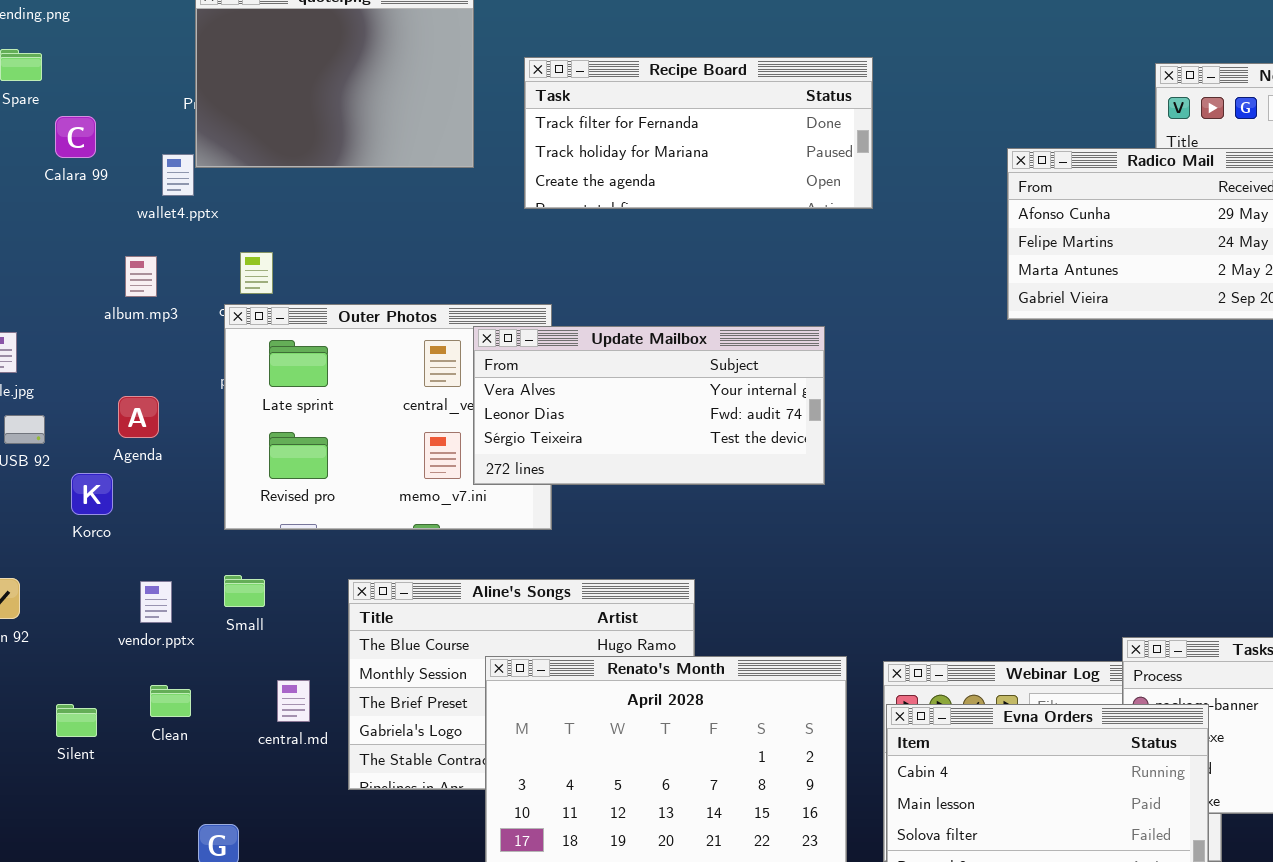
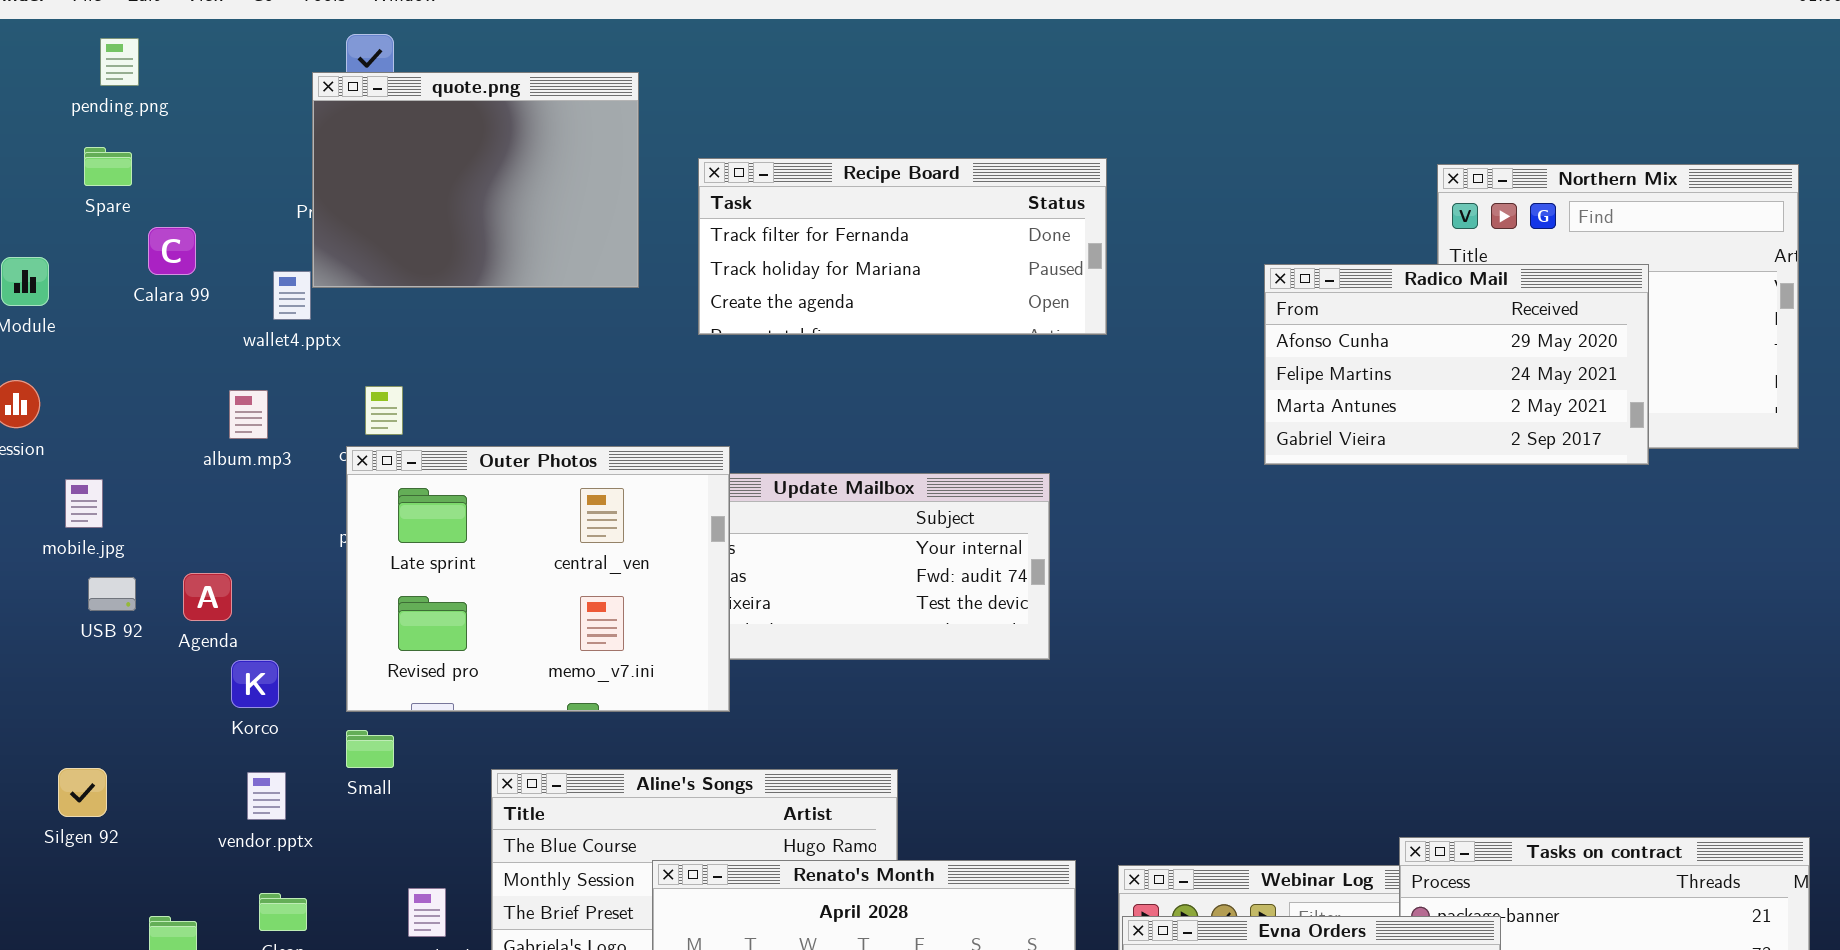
Outer Photos: [224,304,552,530] -> [346,446,730,712], raised
Agenda: [118,396,159,438] -> [183,573,232,621], moved
Korco: [71,473,113,515] -> [231,660,279,708], moved
Small: [224,575,265,607] -> [346,730,394,768], moved

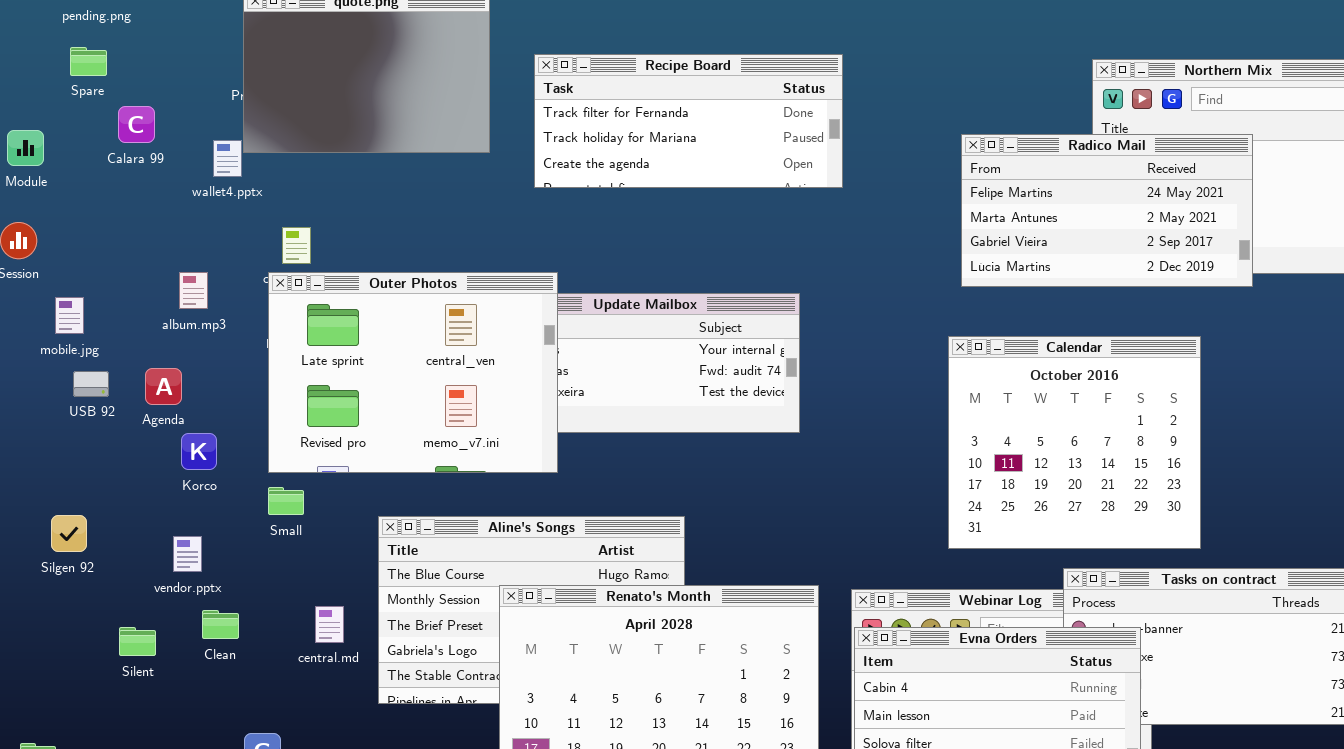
Radico Mail: [1264,264,1649,465] -> [961,134,1253,287], scrolled down 1 row
album.mp3: [229,390,268,439] -> [179,272,208,309], moved
Calendar: none -> [948,336,1201,549], opened
vendor.pptx: [247,772,286,820] -> [173,536,202,572], moved

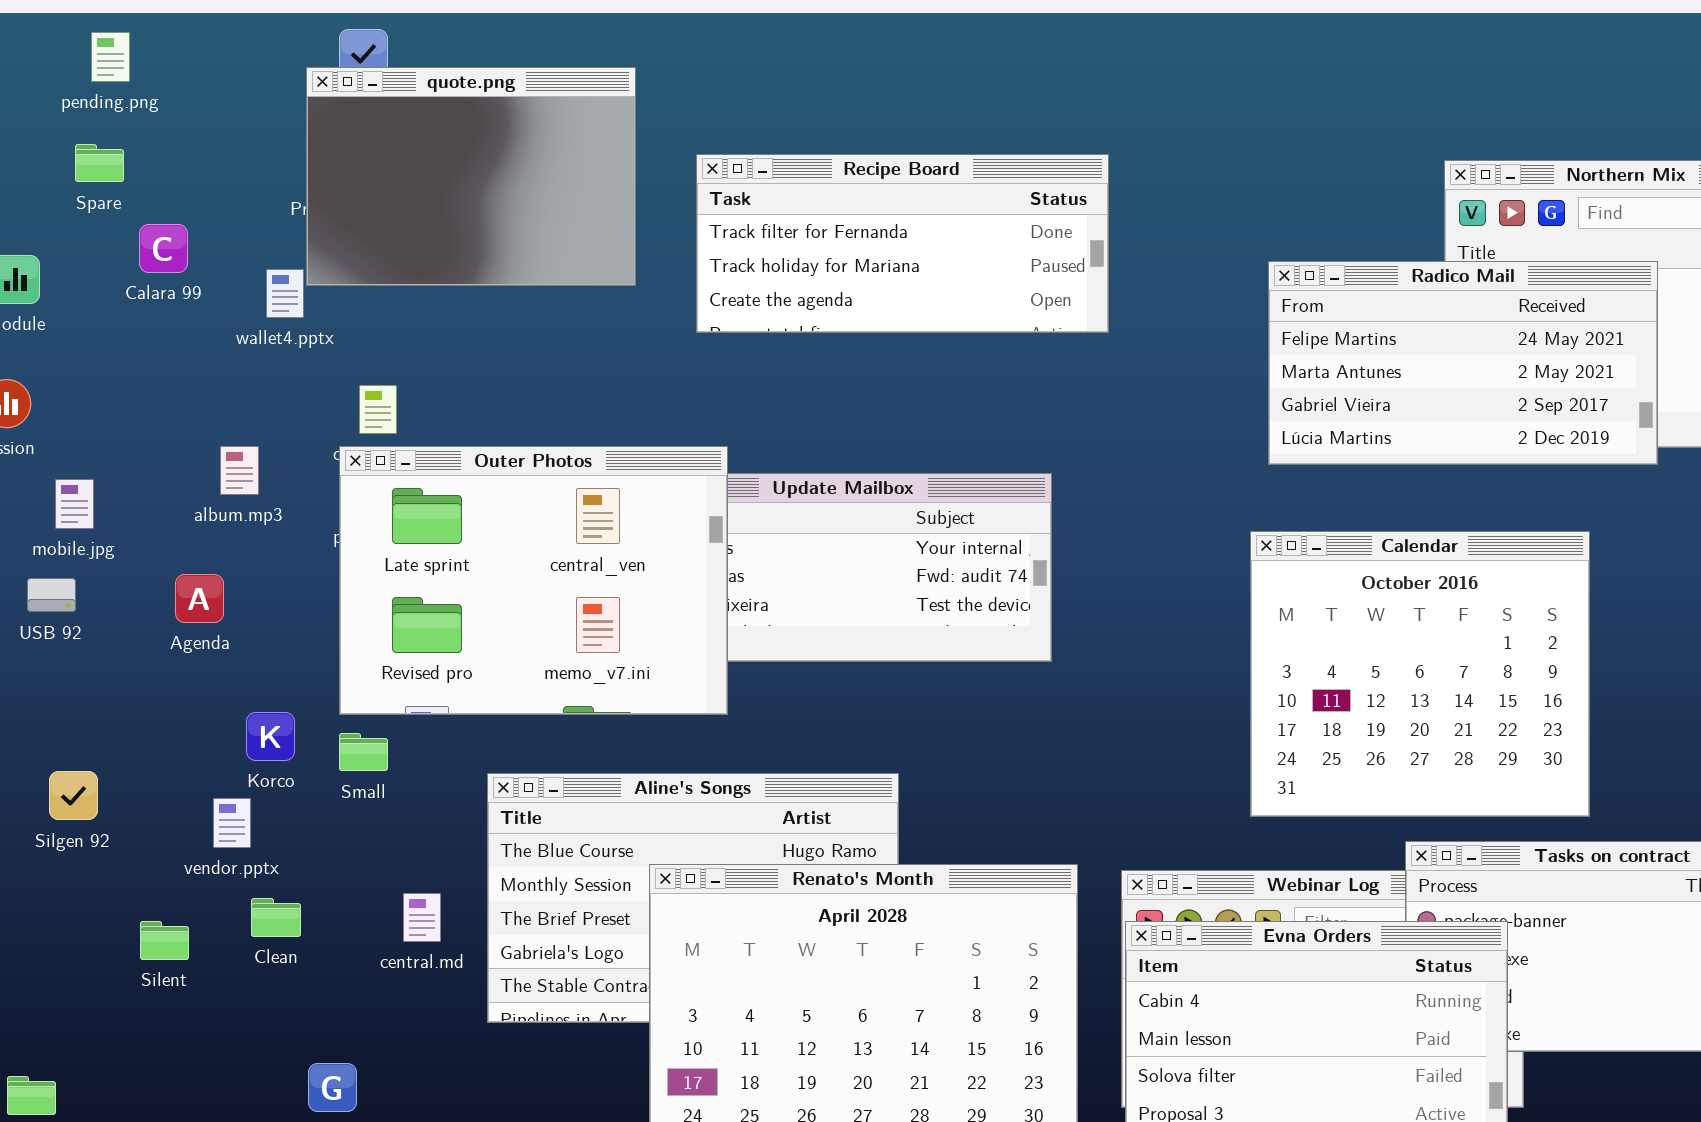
USB 92: [73,371,109,397] -> [27,578,76,612], moved
Korco: [181,433,217,470] -> [246,712,295,761], moved

